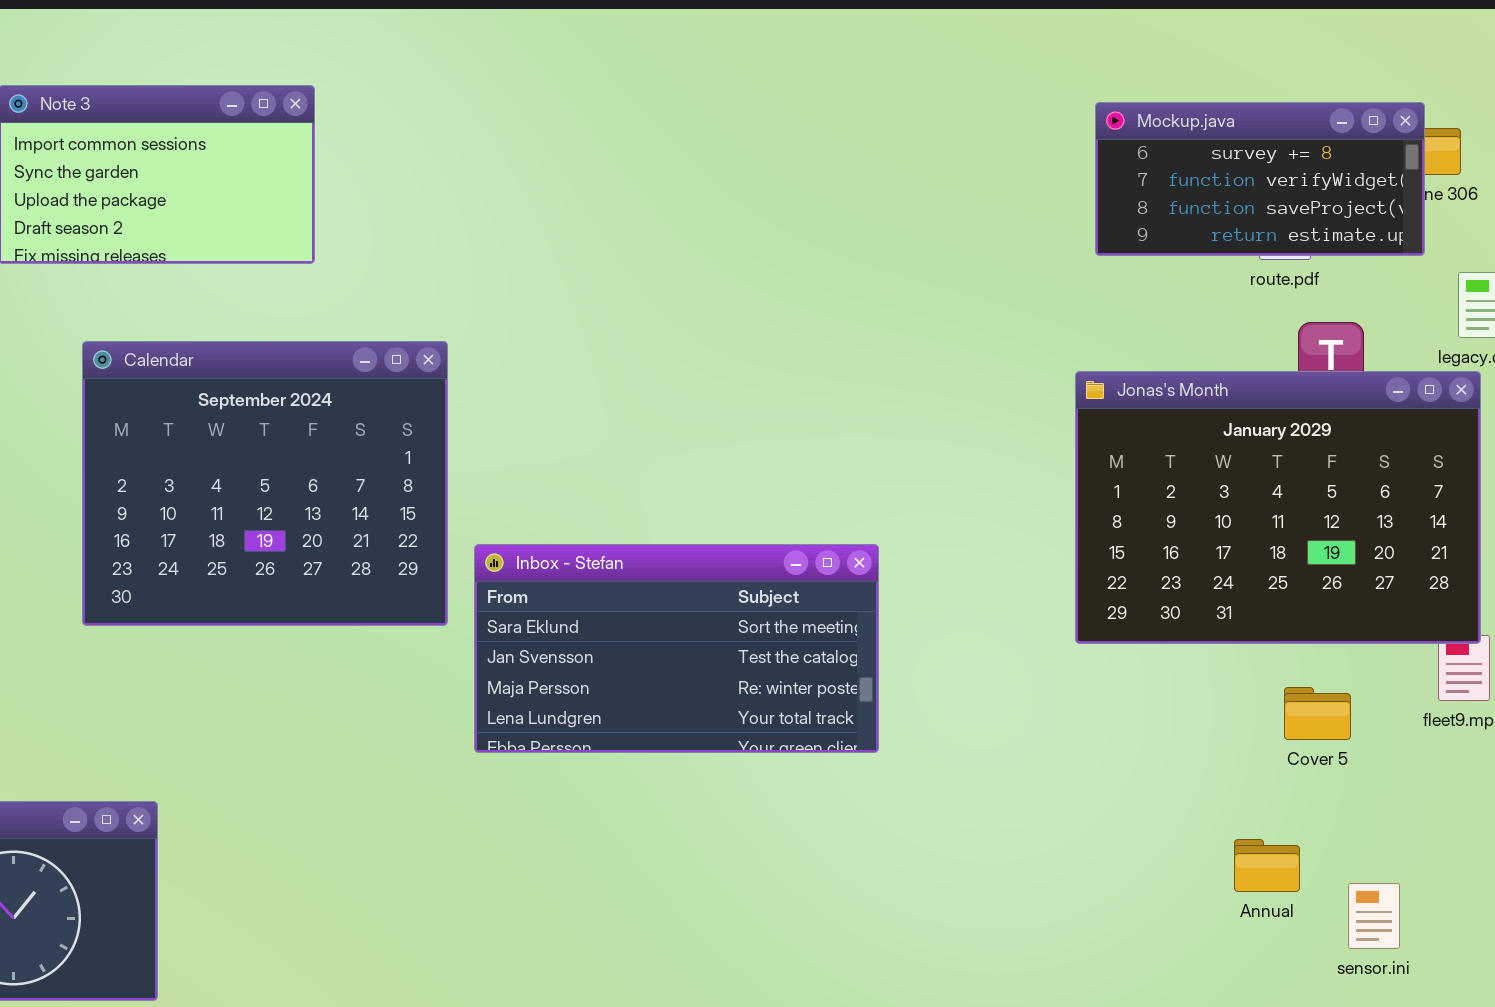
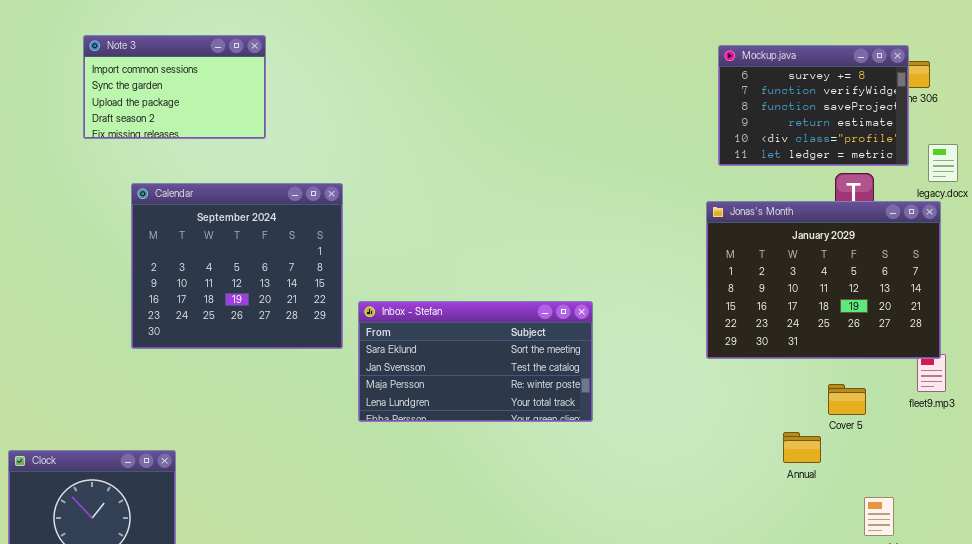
Mockup.java: [1095,102,1425,256] -> [718,45,909,166], resized
Annual: [1234,839,1300,892] -> [783,432,821,463], moved

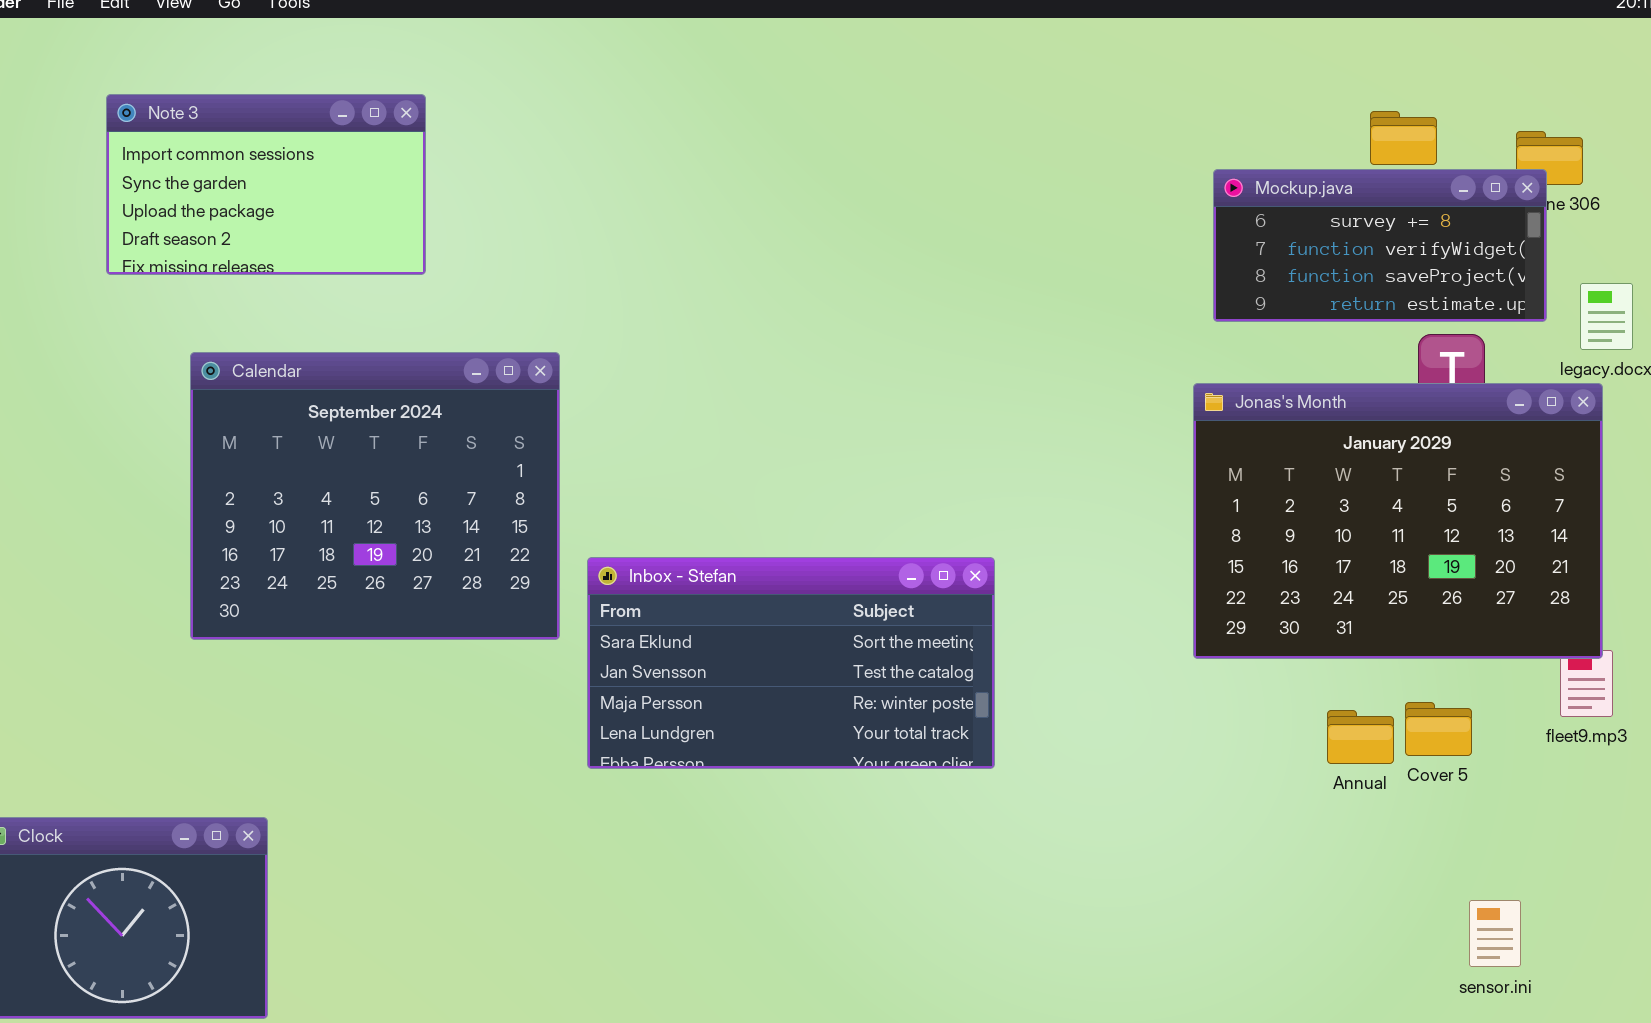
Mockup.java: [718,45,909,166] -> [1213,169,1547,322], resized
Annual: [783,432,821,463] -> [1327,710,1394,764], moved

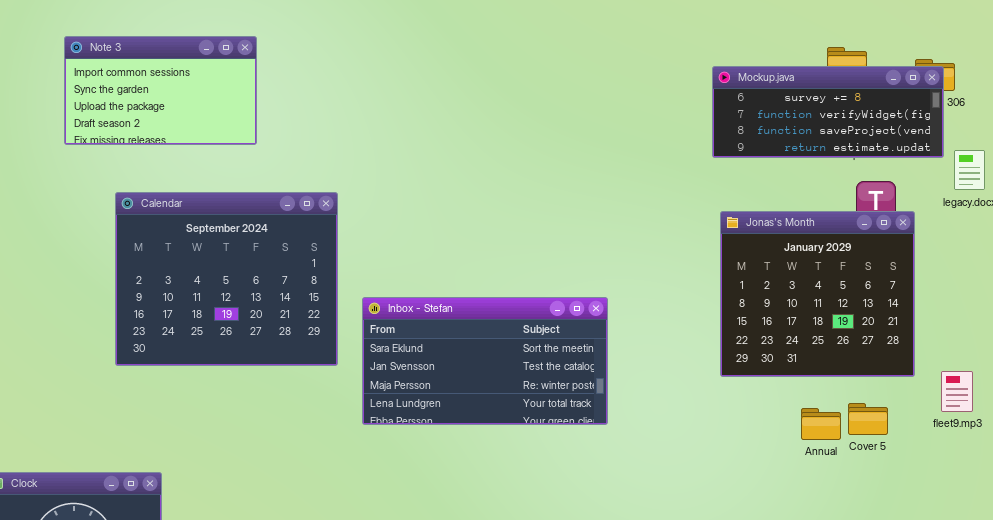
Mockup.java: [1213,169,1547,322] -> [712,66,944,158], moved, resized
Jonas's Month: [1193,383,1603,659] -> [720,211,915,377], resized
Inbox - Stefan: [587,557,995,769] -> [362,297,608,425], moved

